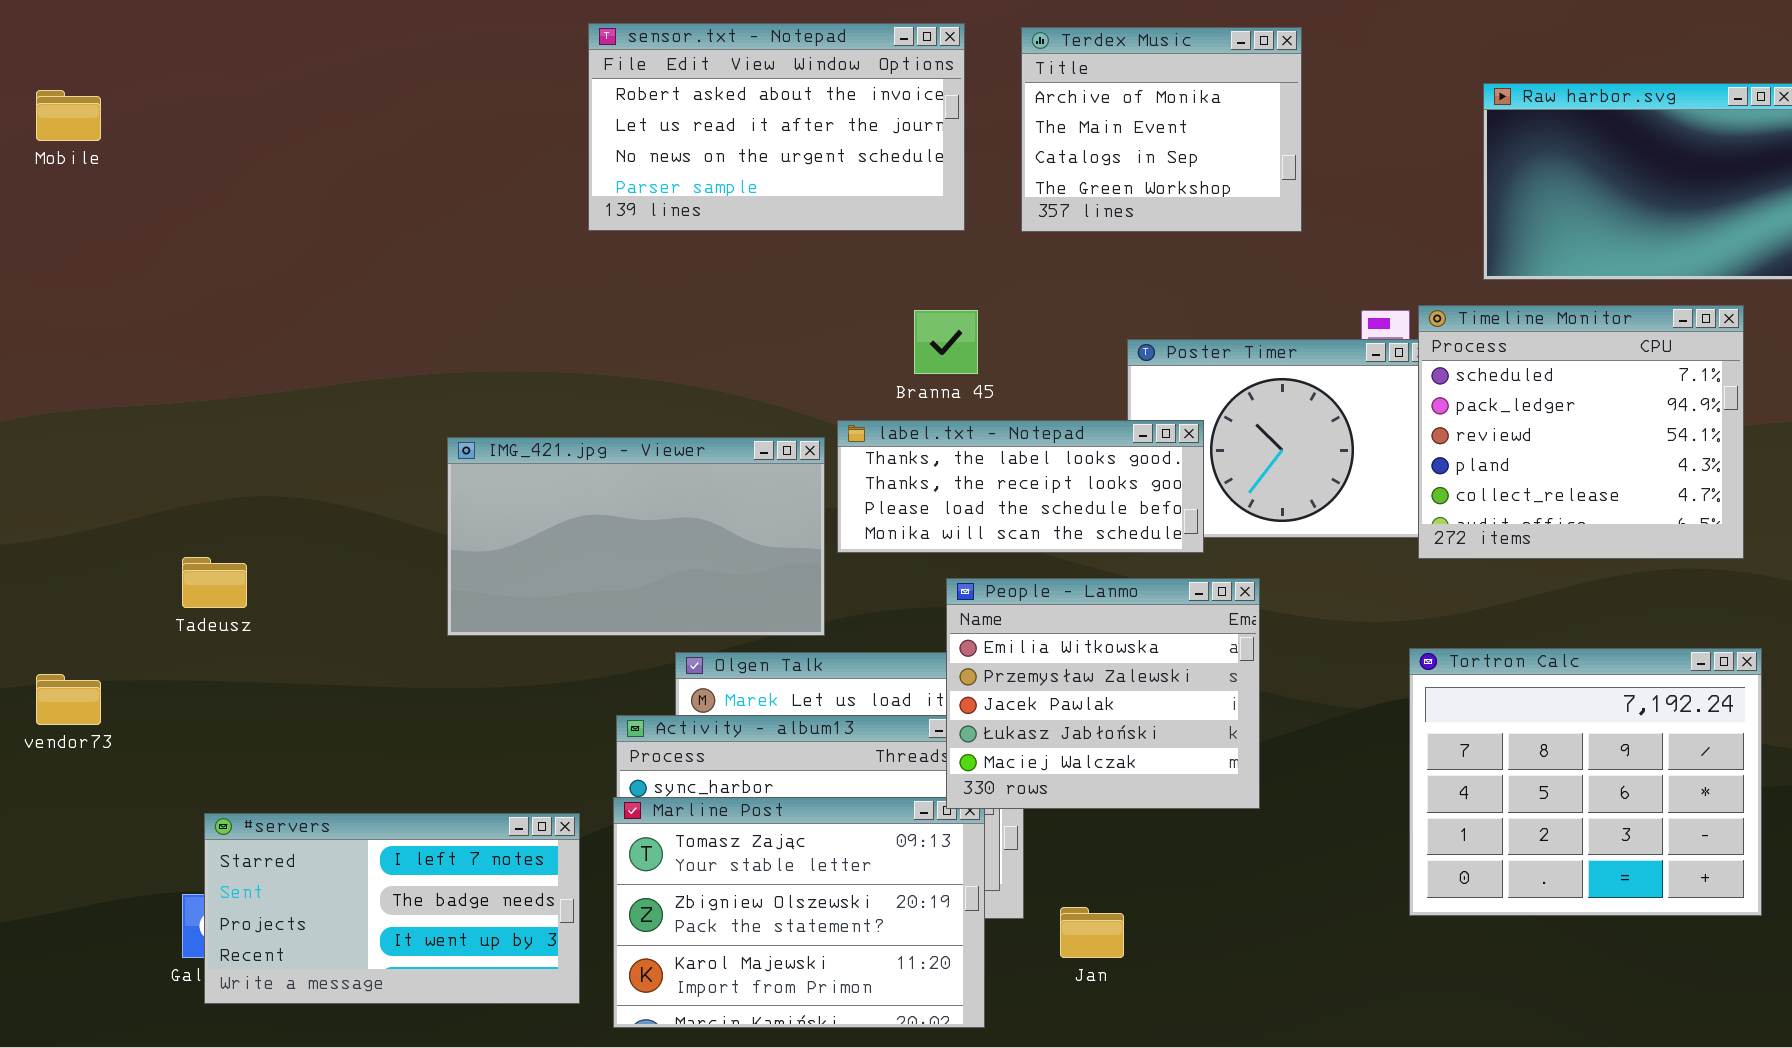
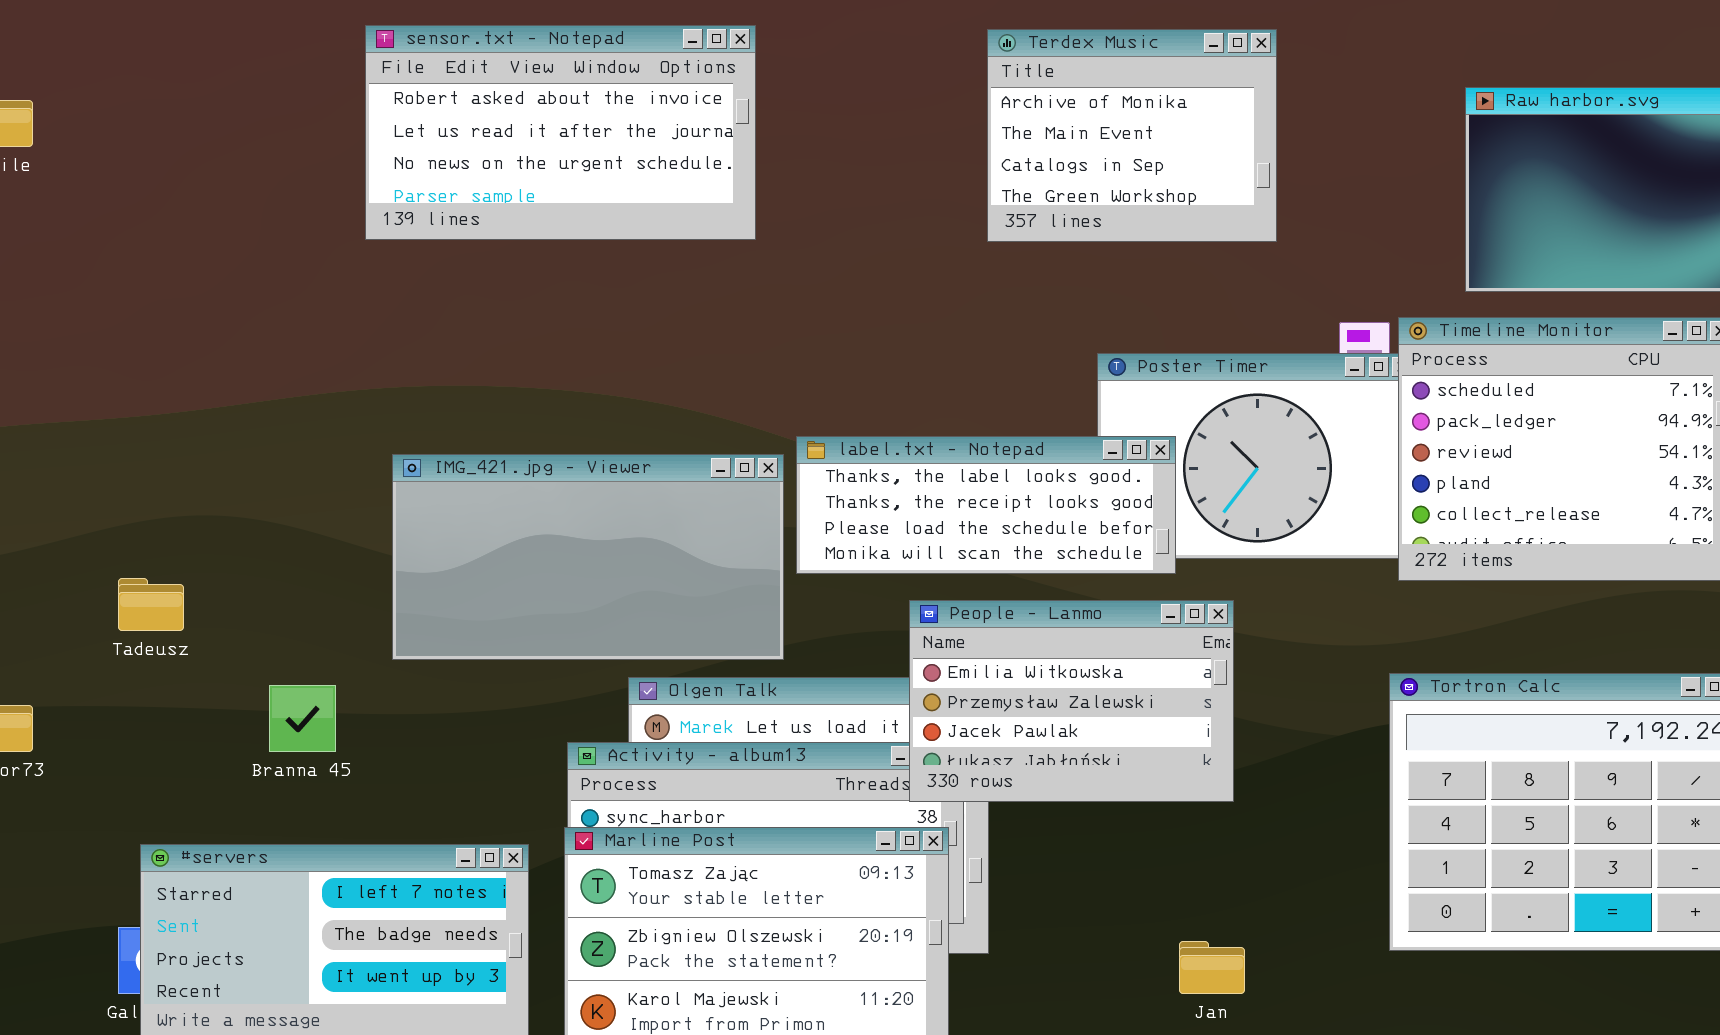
sensor.txt - Notepad: [588,23,965,231] -> [365,25,756,240], moved
Branna 45: [914,310,978,374] -> [269,685,336,752], moved
People - Lanmo: [946,578,1260,809] -> [909,600,1234,802], resized
Jan: [1060,907,1124,958] -> [1179,941,1245,994], moved

